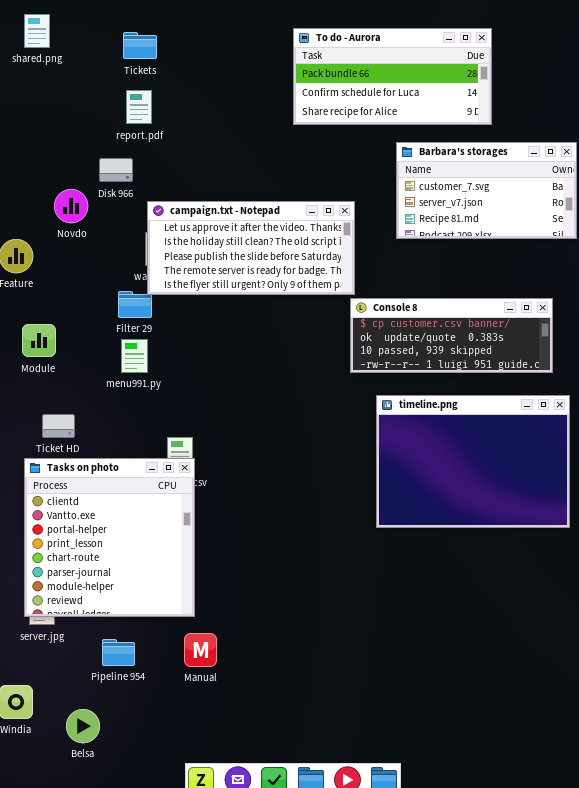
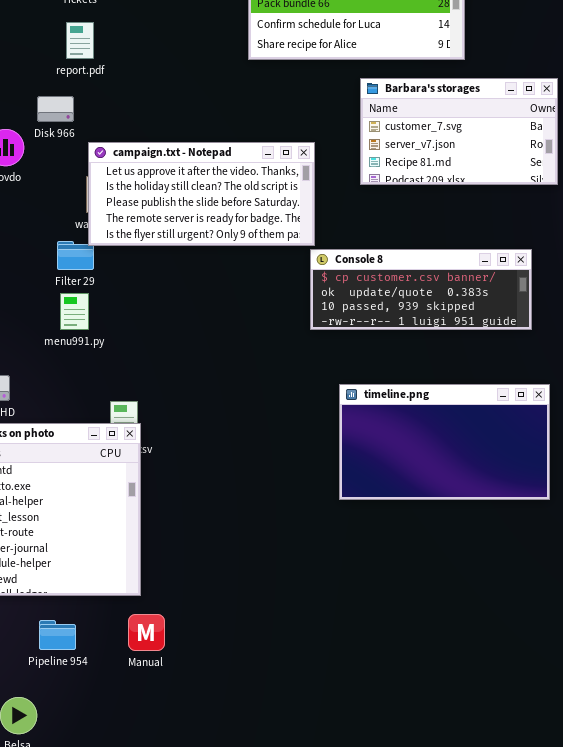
timeline.png: [376,395,570,528] -> [339,384,550,500], resized

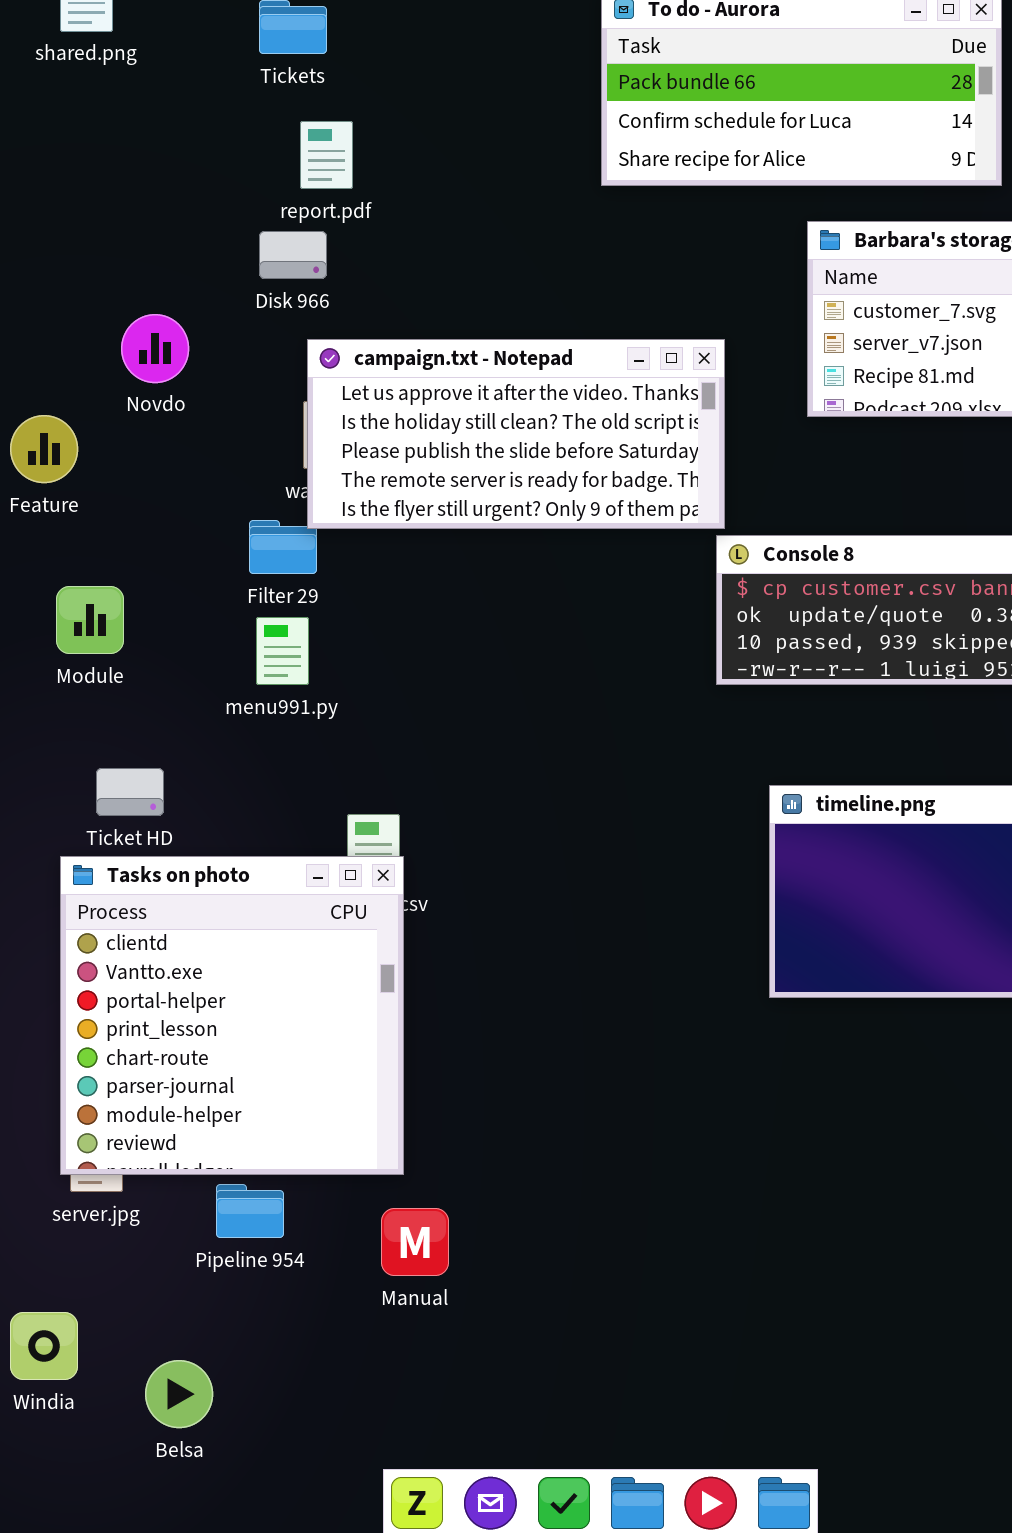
report.pdf: [66,22,94,59] -> [300,121,353,189], moved
Disk 966: [37,96,74,122] -> [259,231,327,279], moved
Pipeline 954: [39,620,76,650] -> [216,1184,284,1238], moved

